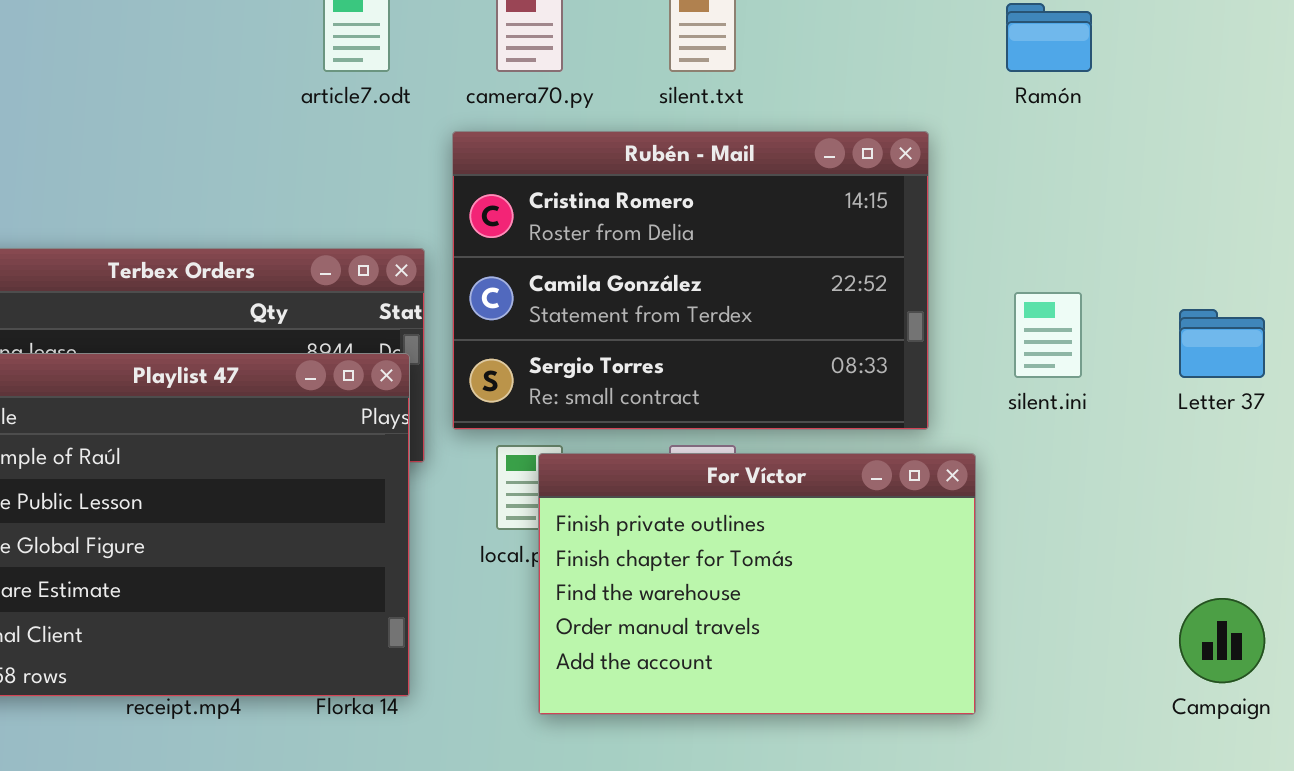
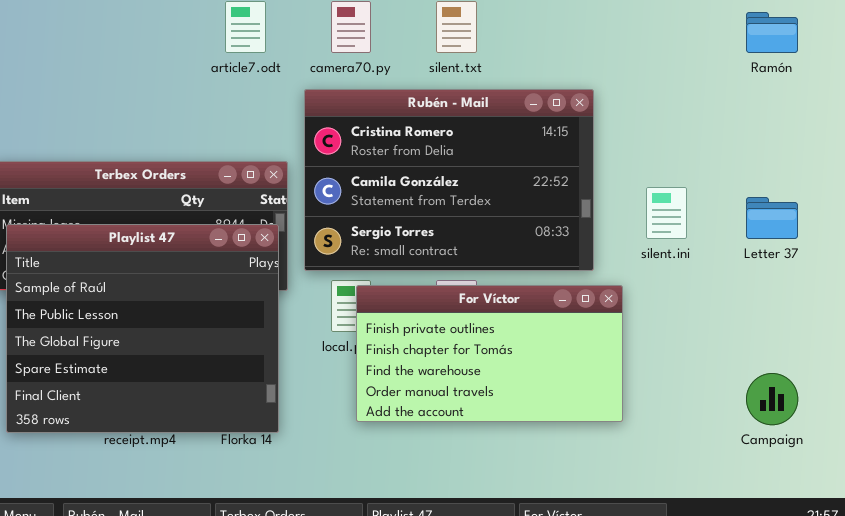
Ramón: [1006,3,1092,72] -> [746,12,798,53], moved
For Víctor: [538,453,976,715] -> [356,285,623,422], resized

